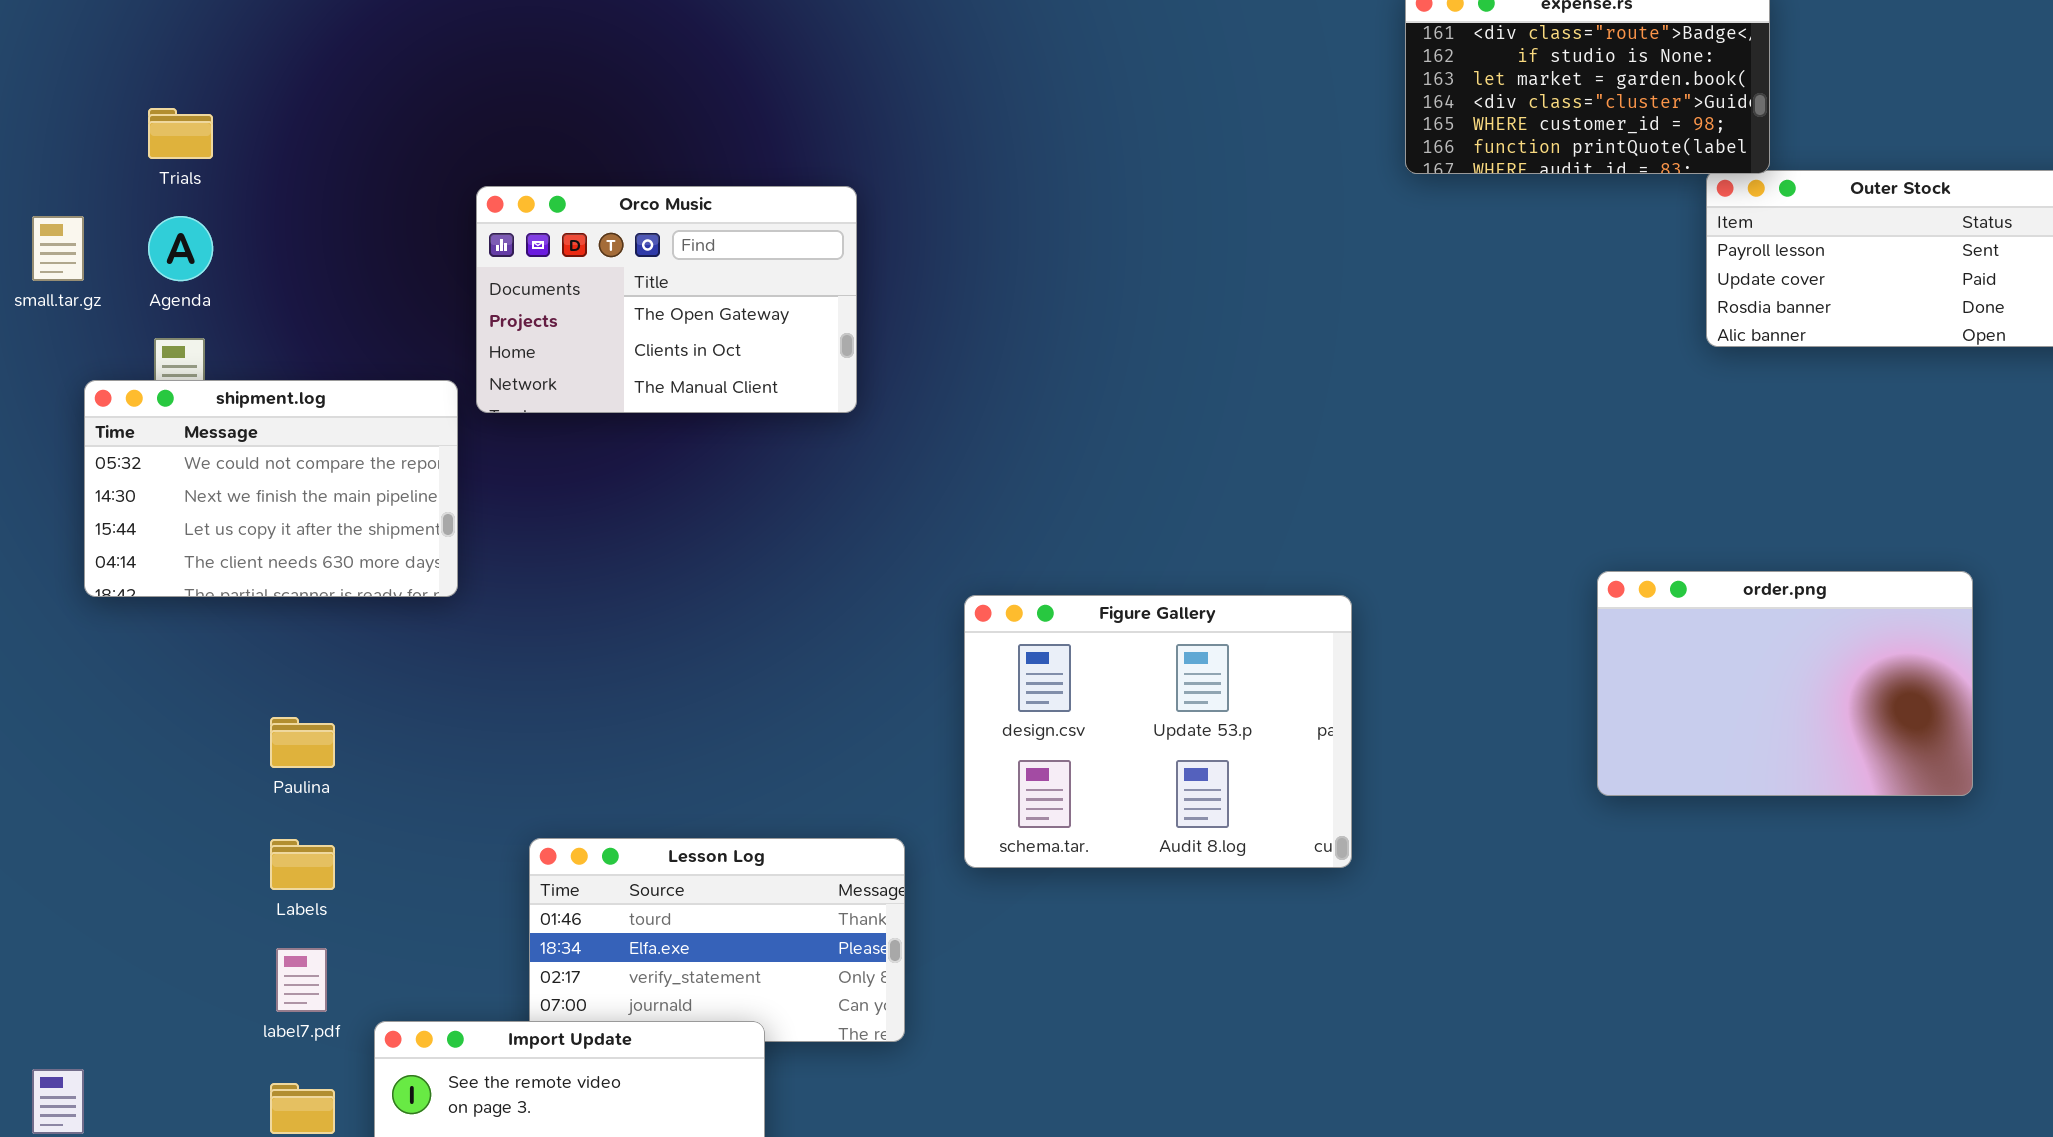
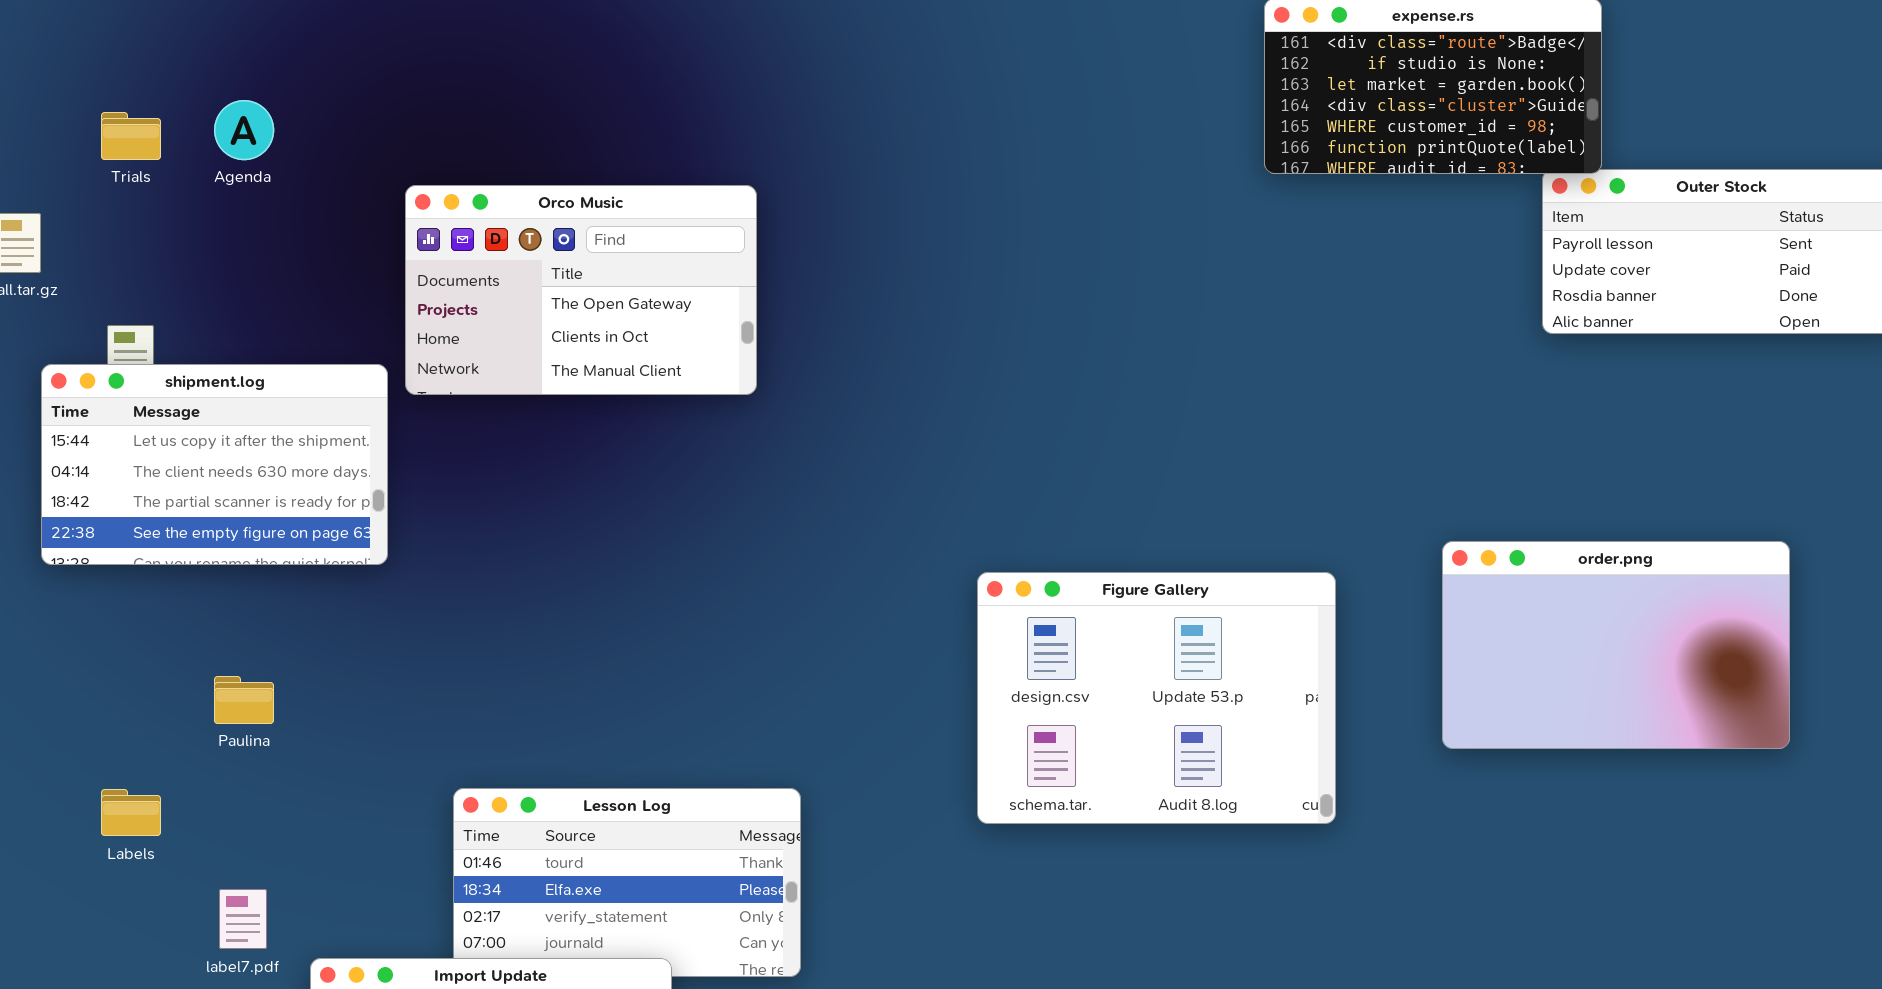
Agenda: [148,216,213,281] -> [214,100,274,160], moved
shipment.log: [84,380,458,597] -> [41,364,388,565], scrolled down 2 rows
Figure Gallery: [964,595,1352,868] -> [977,572,1336,824], moved
Labels: [270,839,335,890] -> [101,789,161,836], moved

